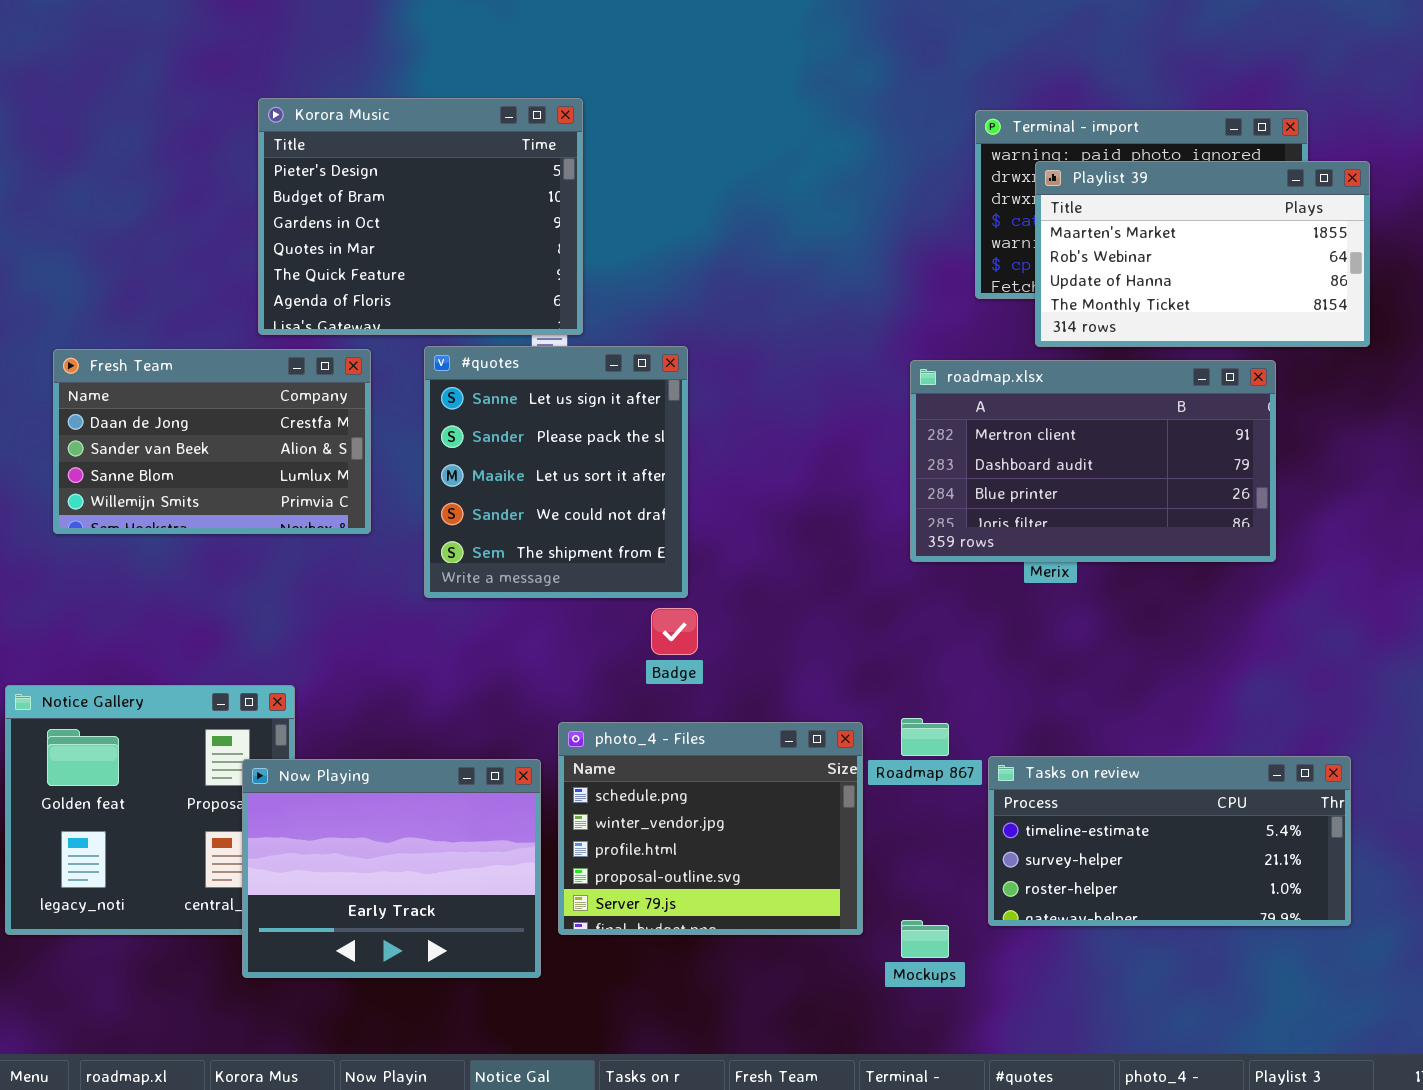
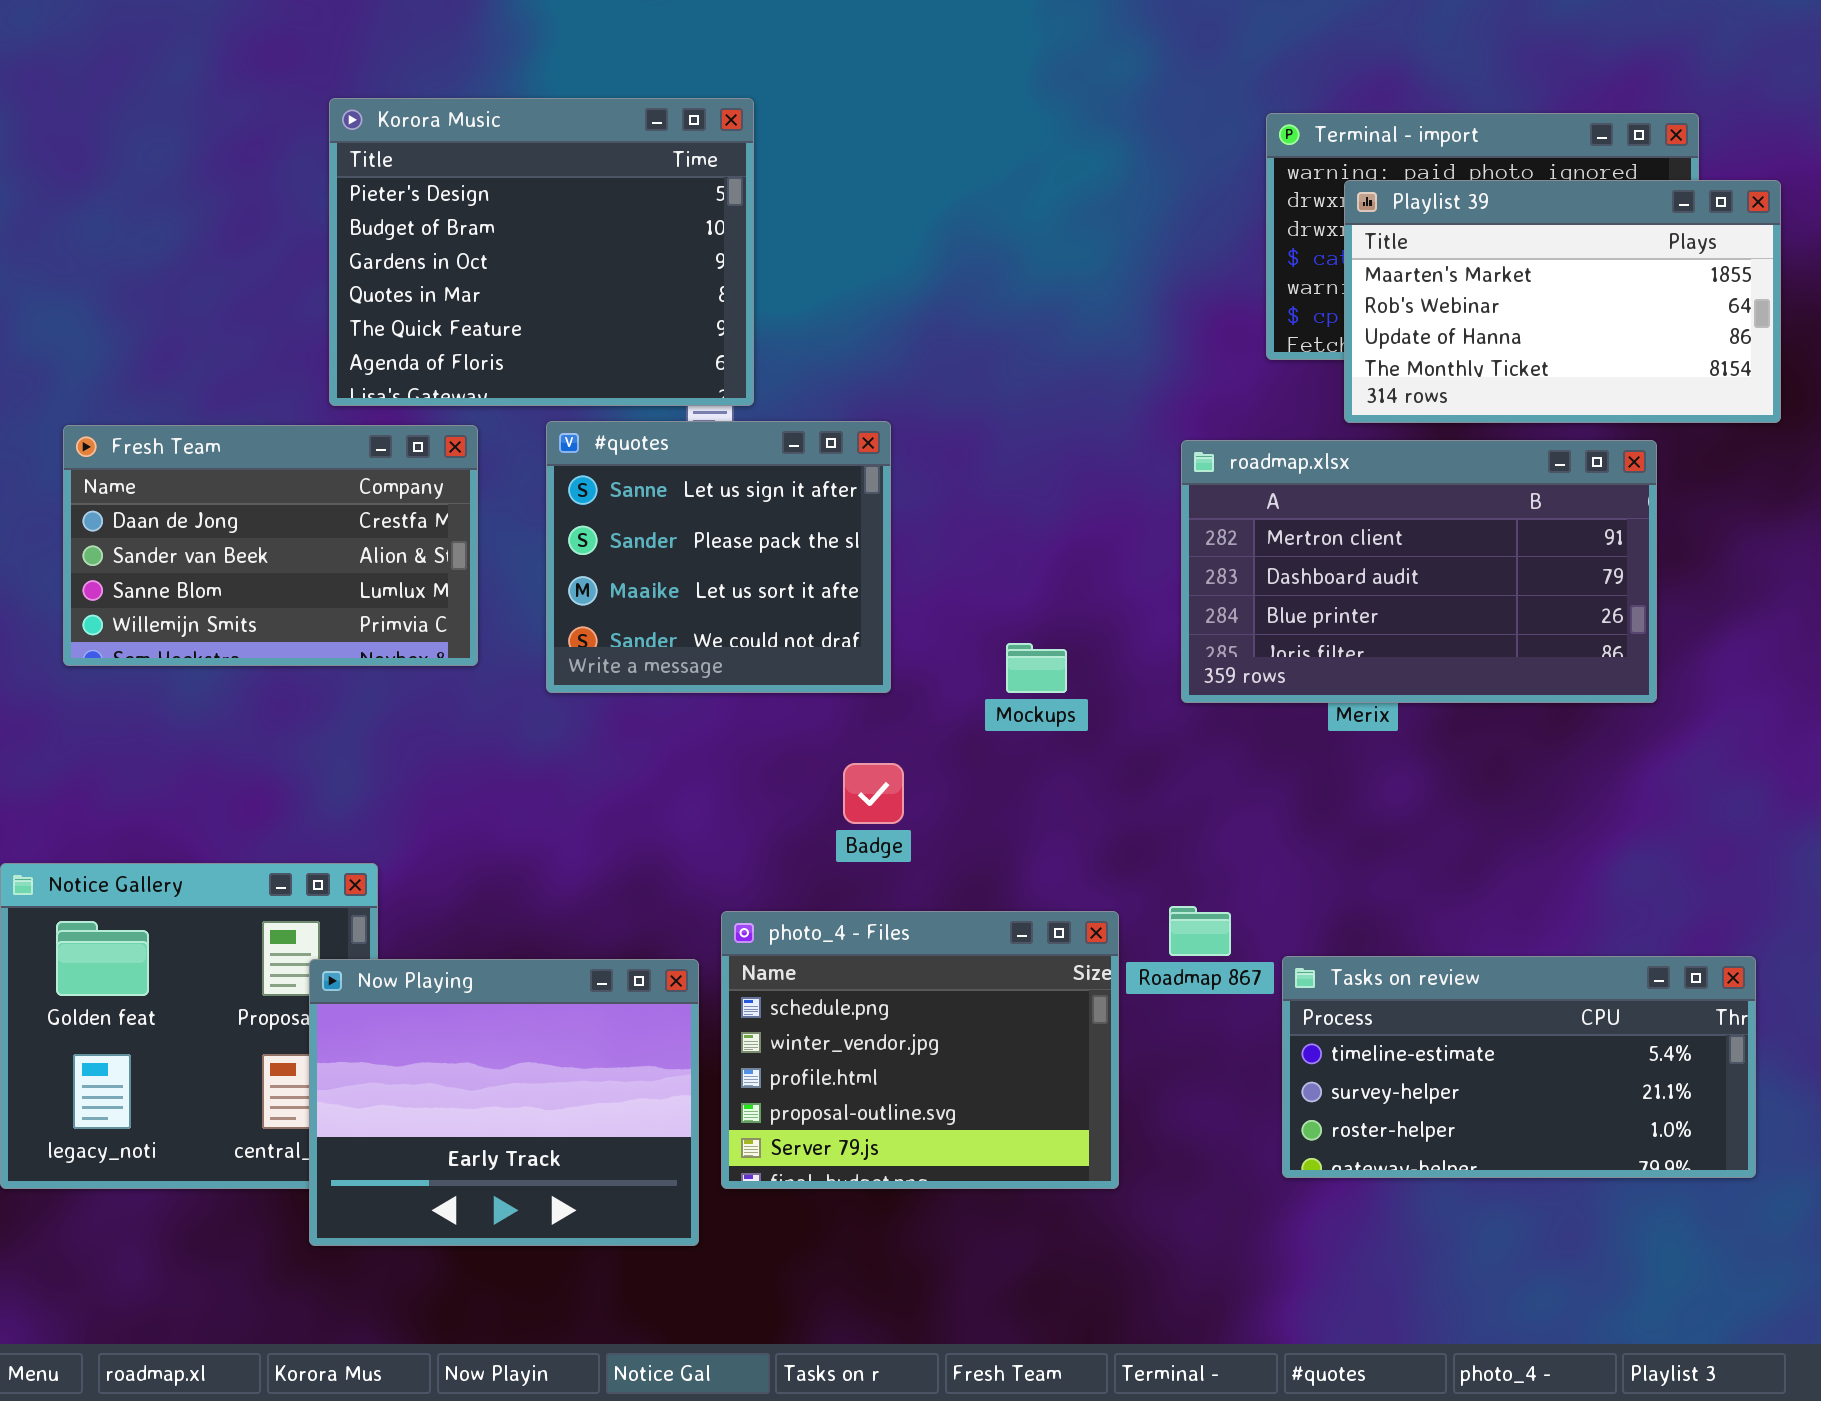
#quotes: [424,346,688,598] -> [546,421,891,693], resized
Mockups: [901,920,949,958] -> [1006,643,1067,693], moved

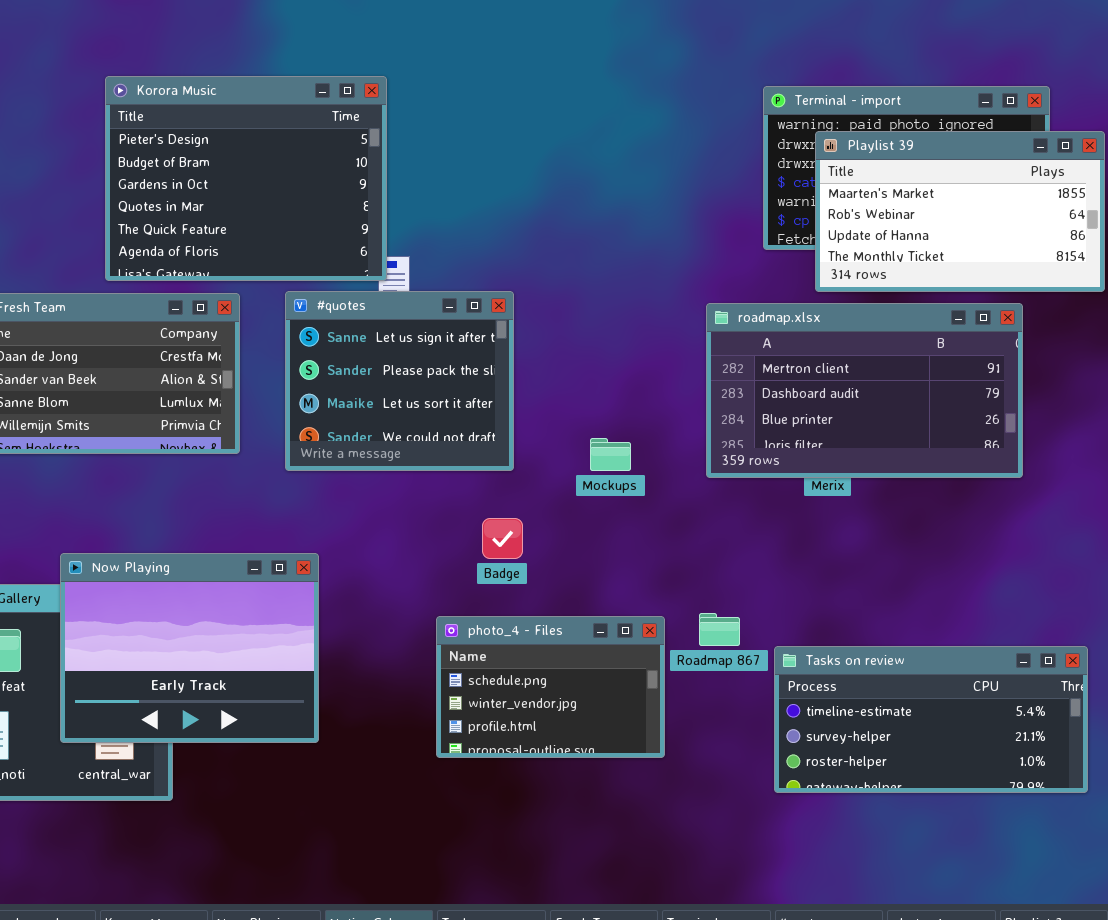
Korora Music: [329,98,754,406] -> [105,76,387,281], moved
photo_4 - Files: [721,911,1119,1189] -> [436,616,665,758], resized
Now Playing: [309,959,699,1246] -> [60,553,319,743], moved

